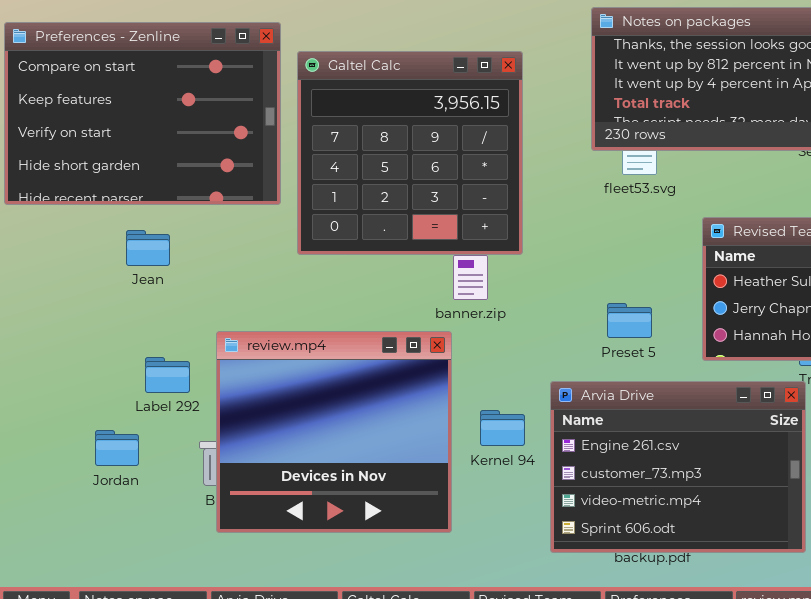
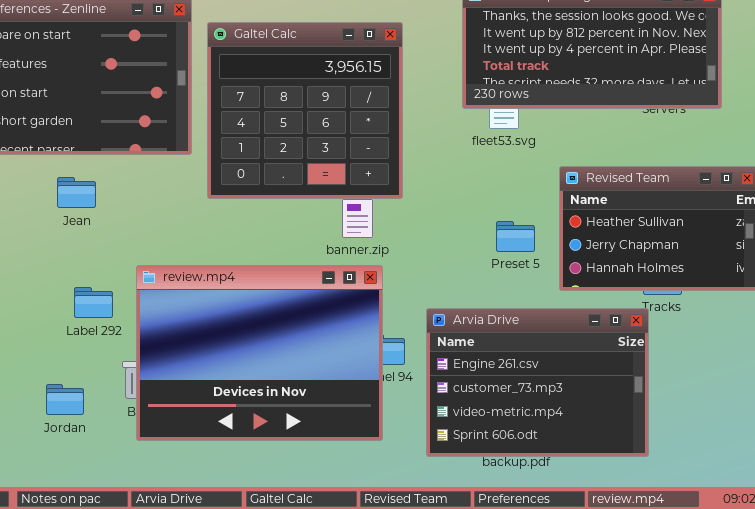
Preset 5: [607,303,652,338] -> [496,221,535,252], moved
review.mp4: [216,331,452,533] -> [136,265,383,441], resized
Jordan: [95,430,139,466] -> [46,384,84,415], moved

